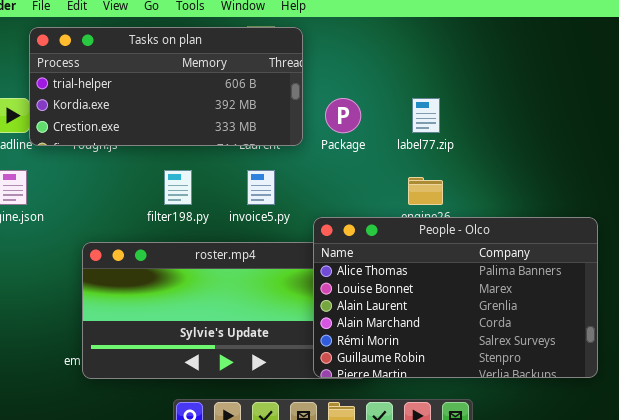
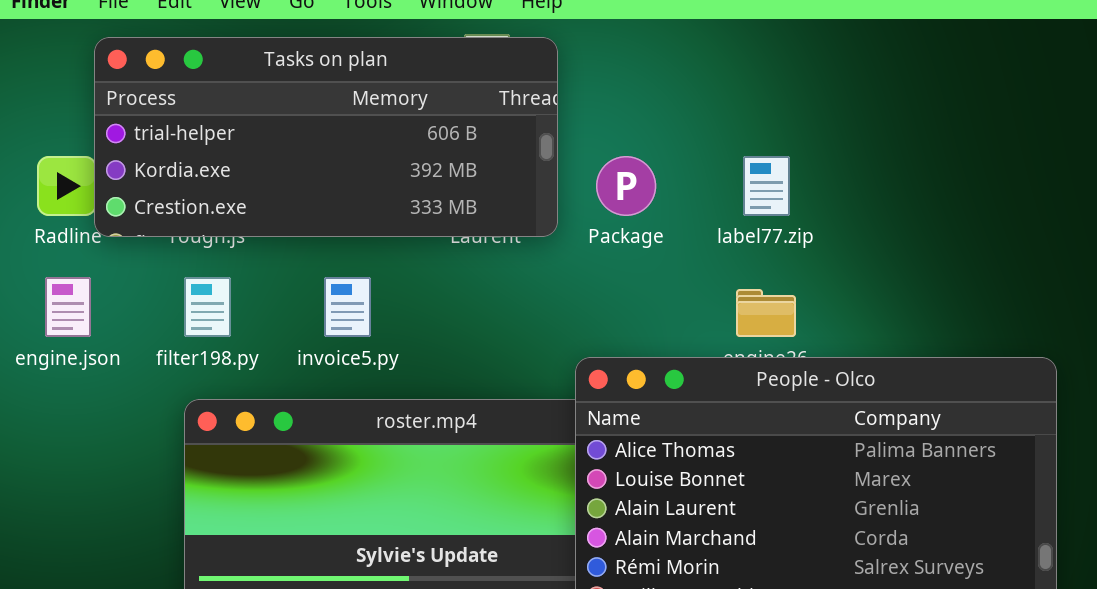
filter198.py: [164,170,192,205] -> [184,277,231,337], moved
invoice5.py: [247,170,275,205] -> [324,277,371,337], moved

